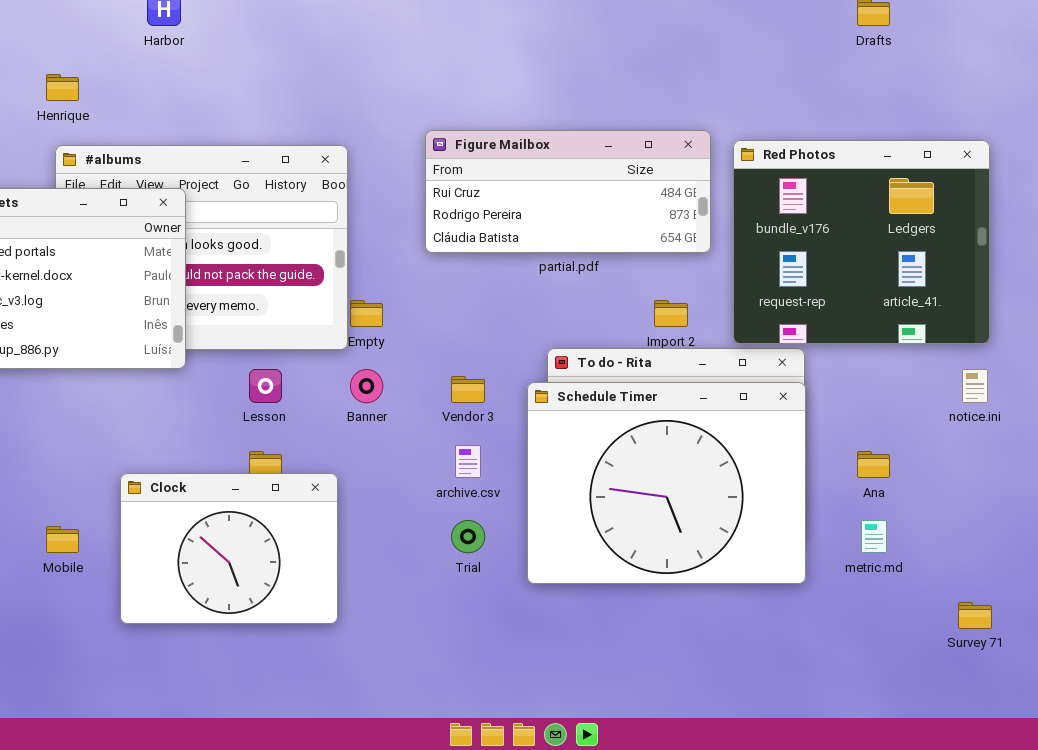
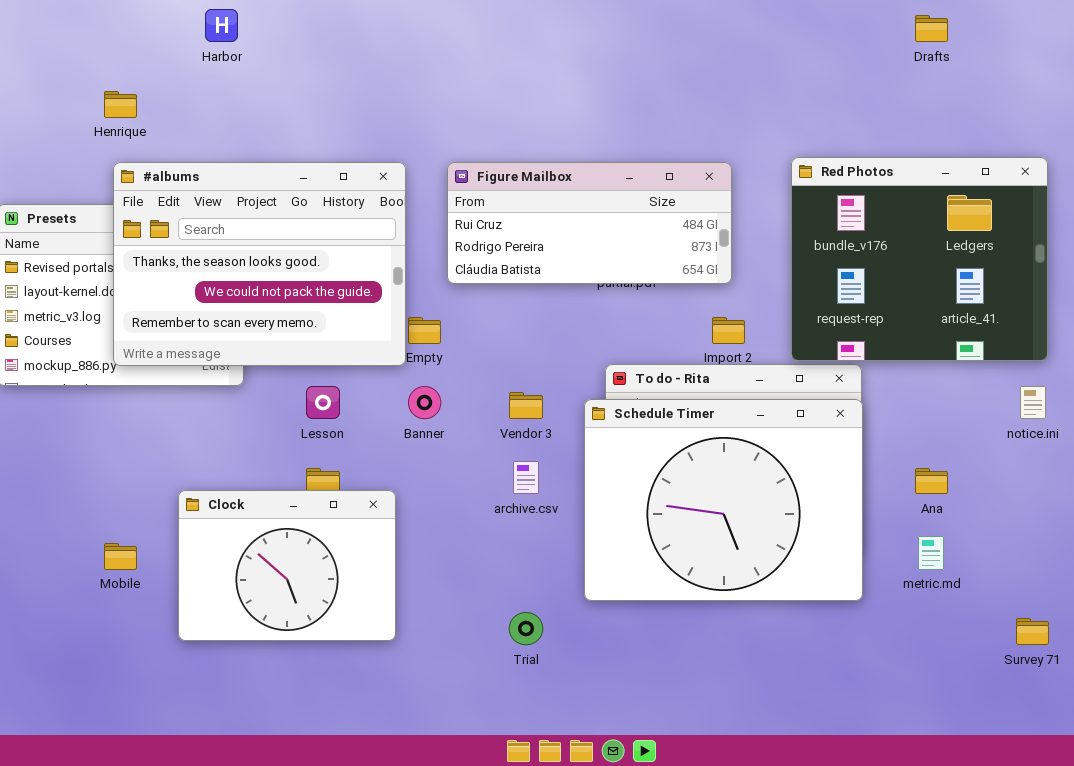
Figure Mailbox: [425,130,711,253] -> [447,162,732,284], moved
#albums: [55,145,348,350] -> [113,162,406,366], raised
Trial: [451,520,485,553] -> [509,612,543,645], moved

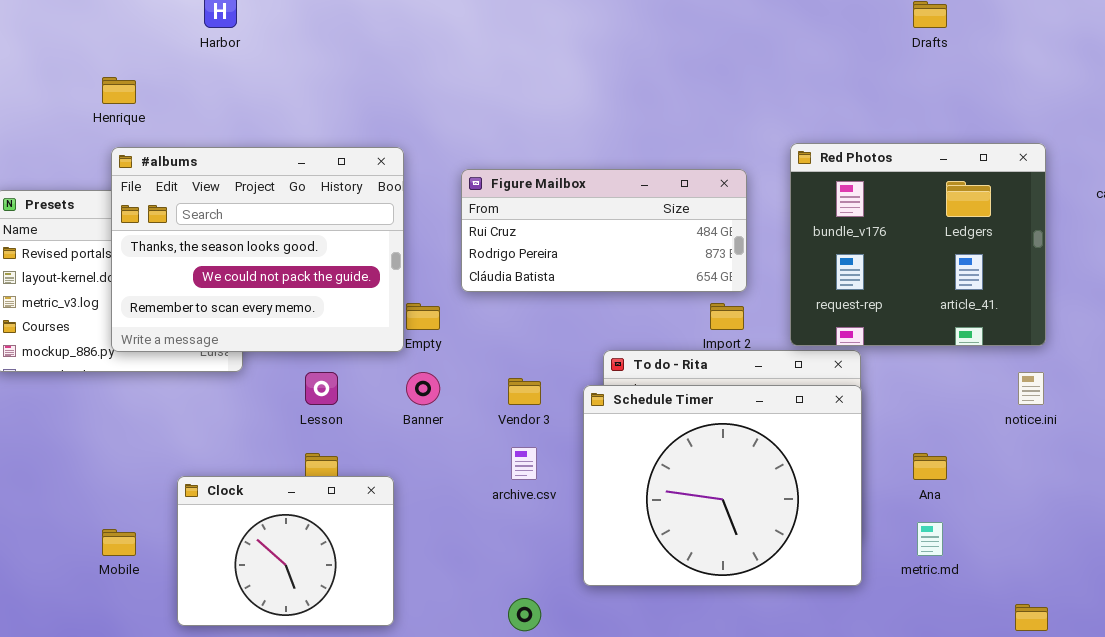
Figure Mailbox: [447,162,732,284] -> [461,169,747,292], moved

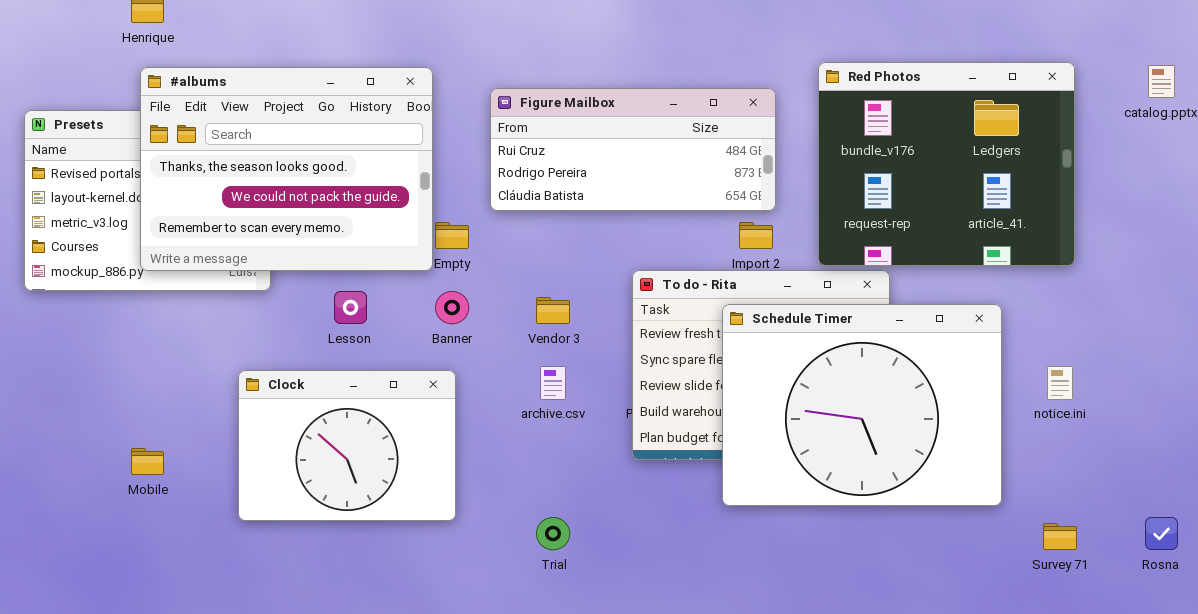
notice.ini: [1018,372,1044,405] -> [1047,366,1073,400], moved
Schedule Timer: [583,385,862,586] -> [722,304,1002,506], moved
Clock: [177,476,394,626] -> [238,370,456,521], moved

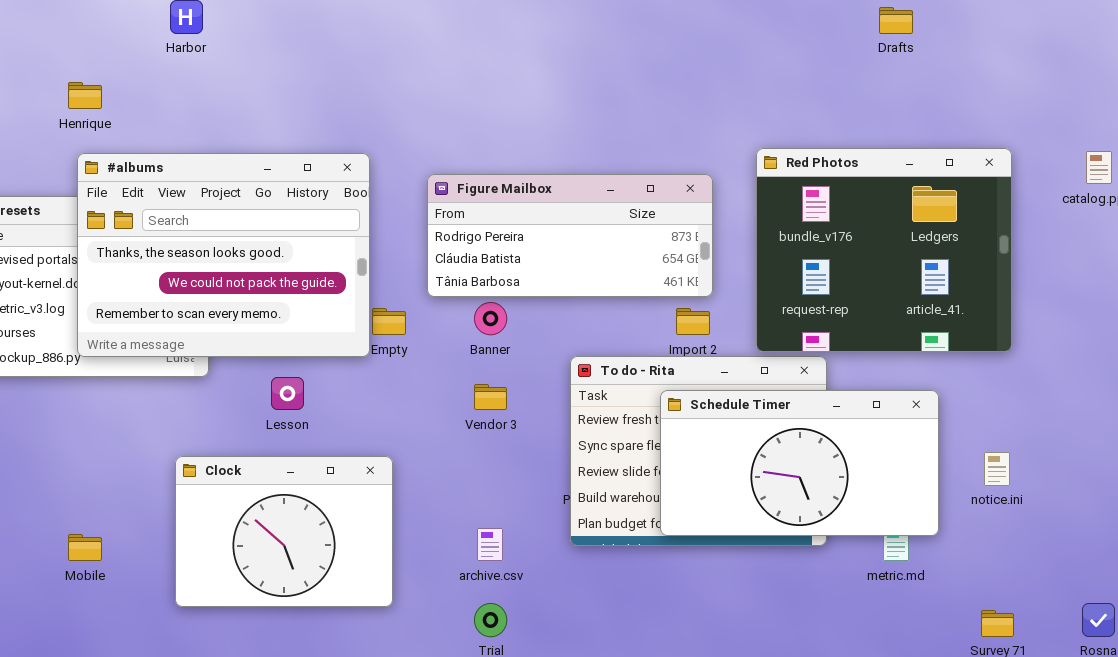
Figure Mailbox: [490,88,776,211] -> [427,174,713,297], scrolled down 1 row
Banner: [435,291,469,324] -> [474,302,507,335], moved
Schedule Timer: [722,304,1002,506] -> [660,390,939,536], resized
archive.csv: [540,366,566,400] -> [477,528,503,561], moved

